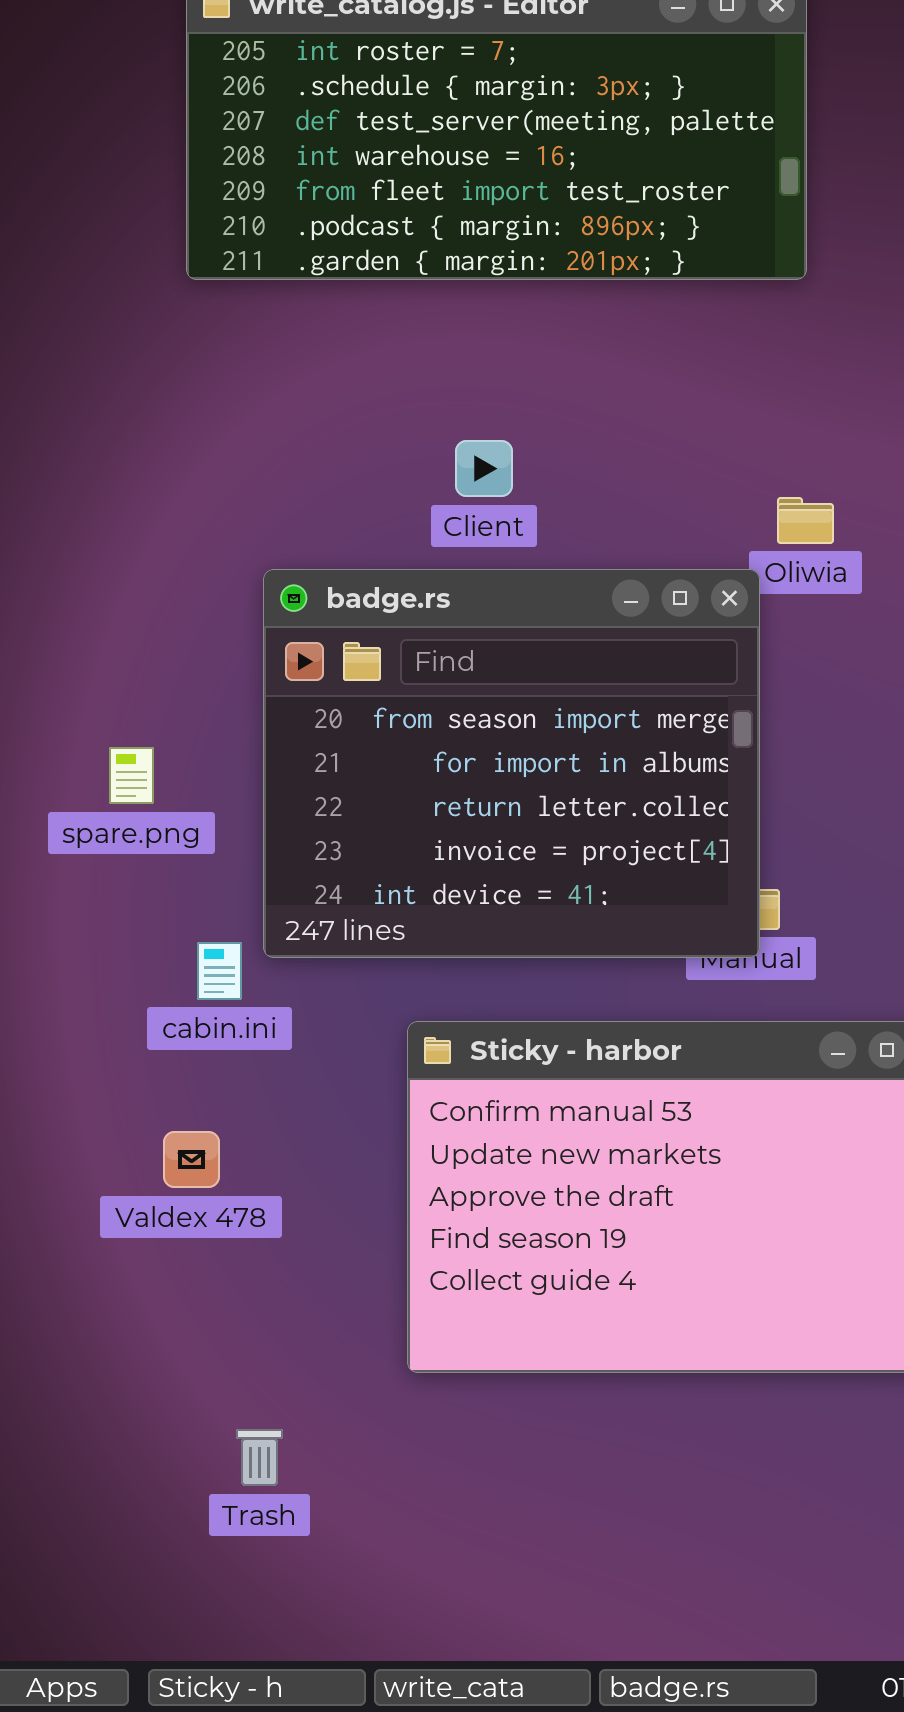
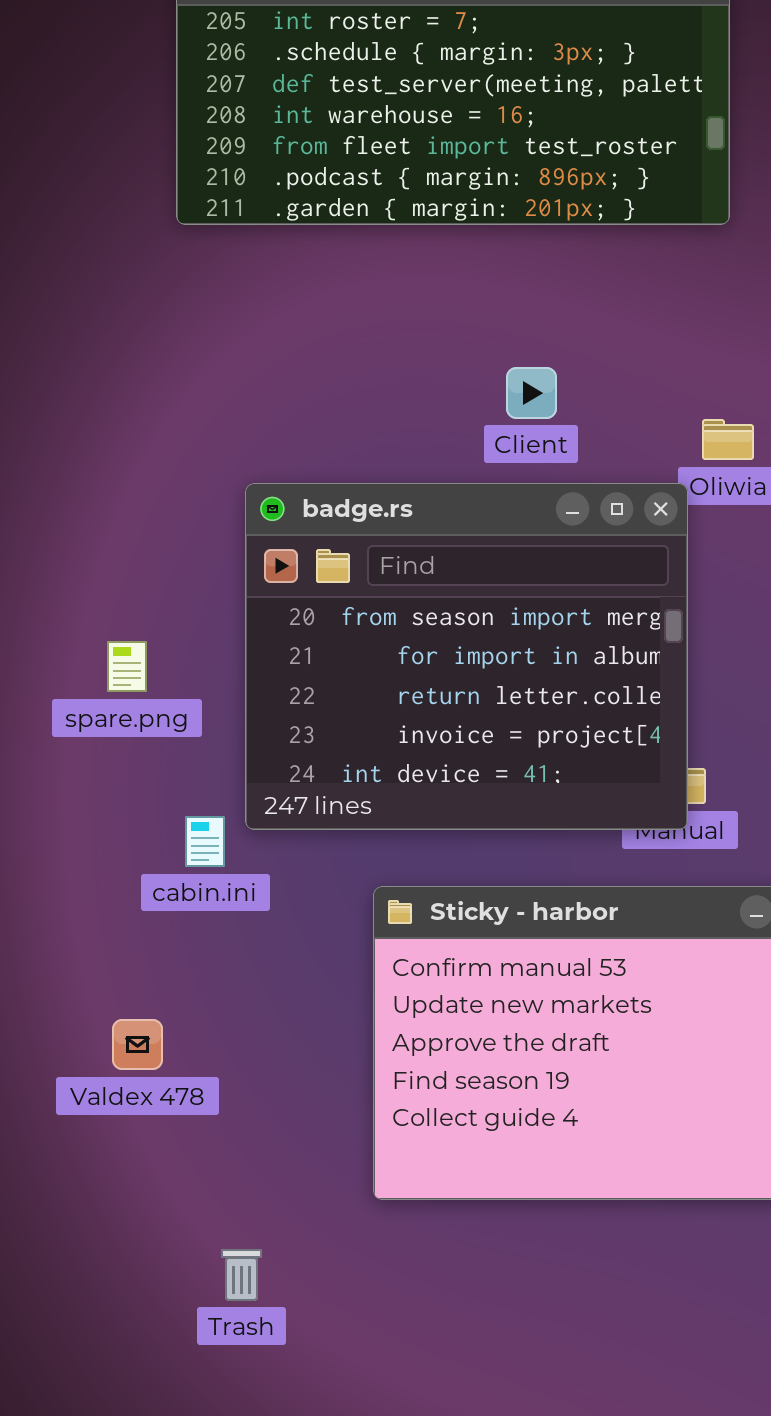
Client: [455,440,513,497] -> [506,367,557,419], moved
Valdex 478: [163,1131,220,1188] -> [112,1019,163,1070], moved

